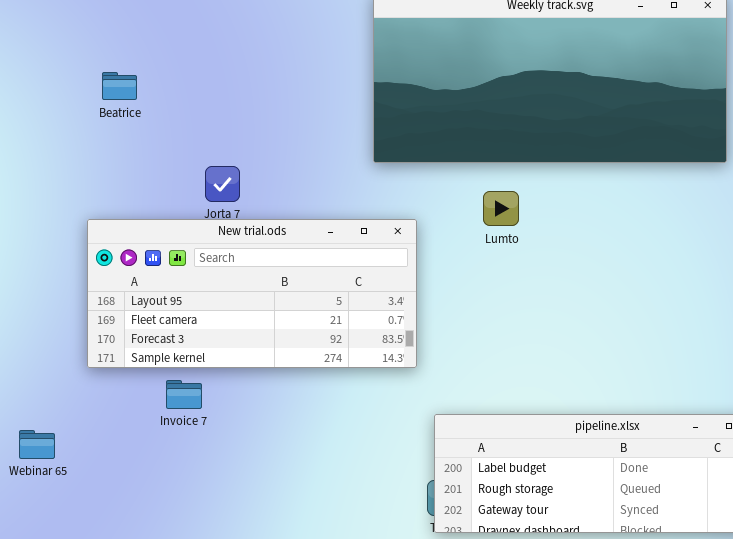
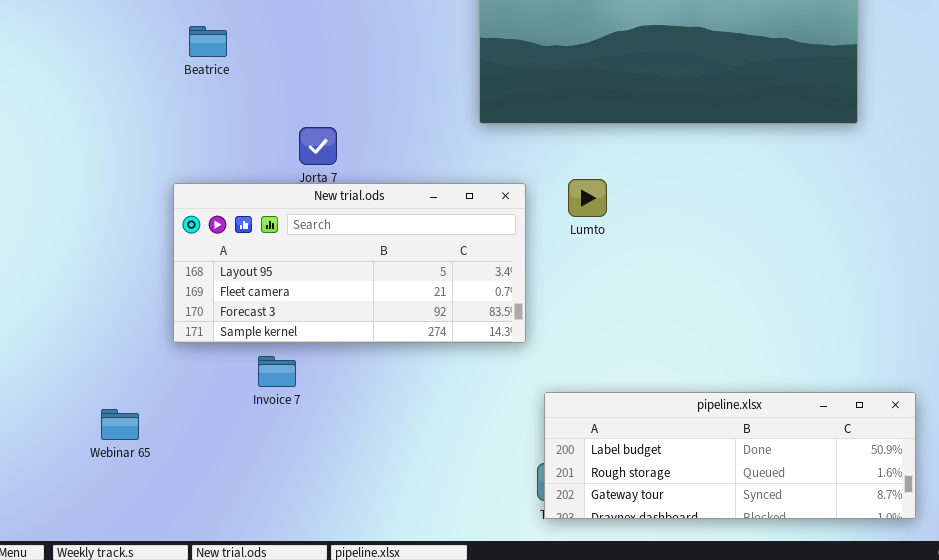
Lumto: [483,191,519,226] -> [568,179,607,217], moved

